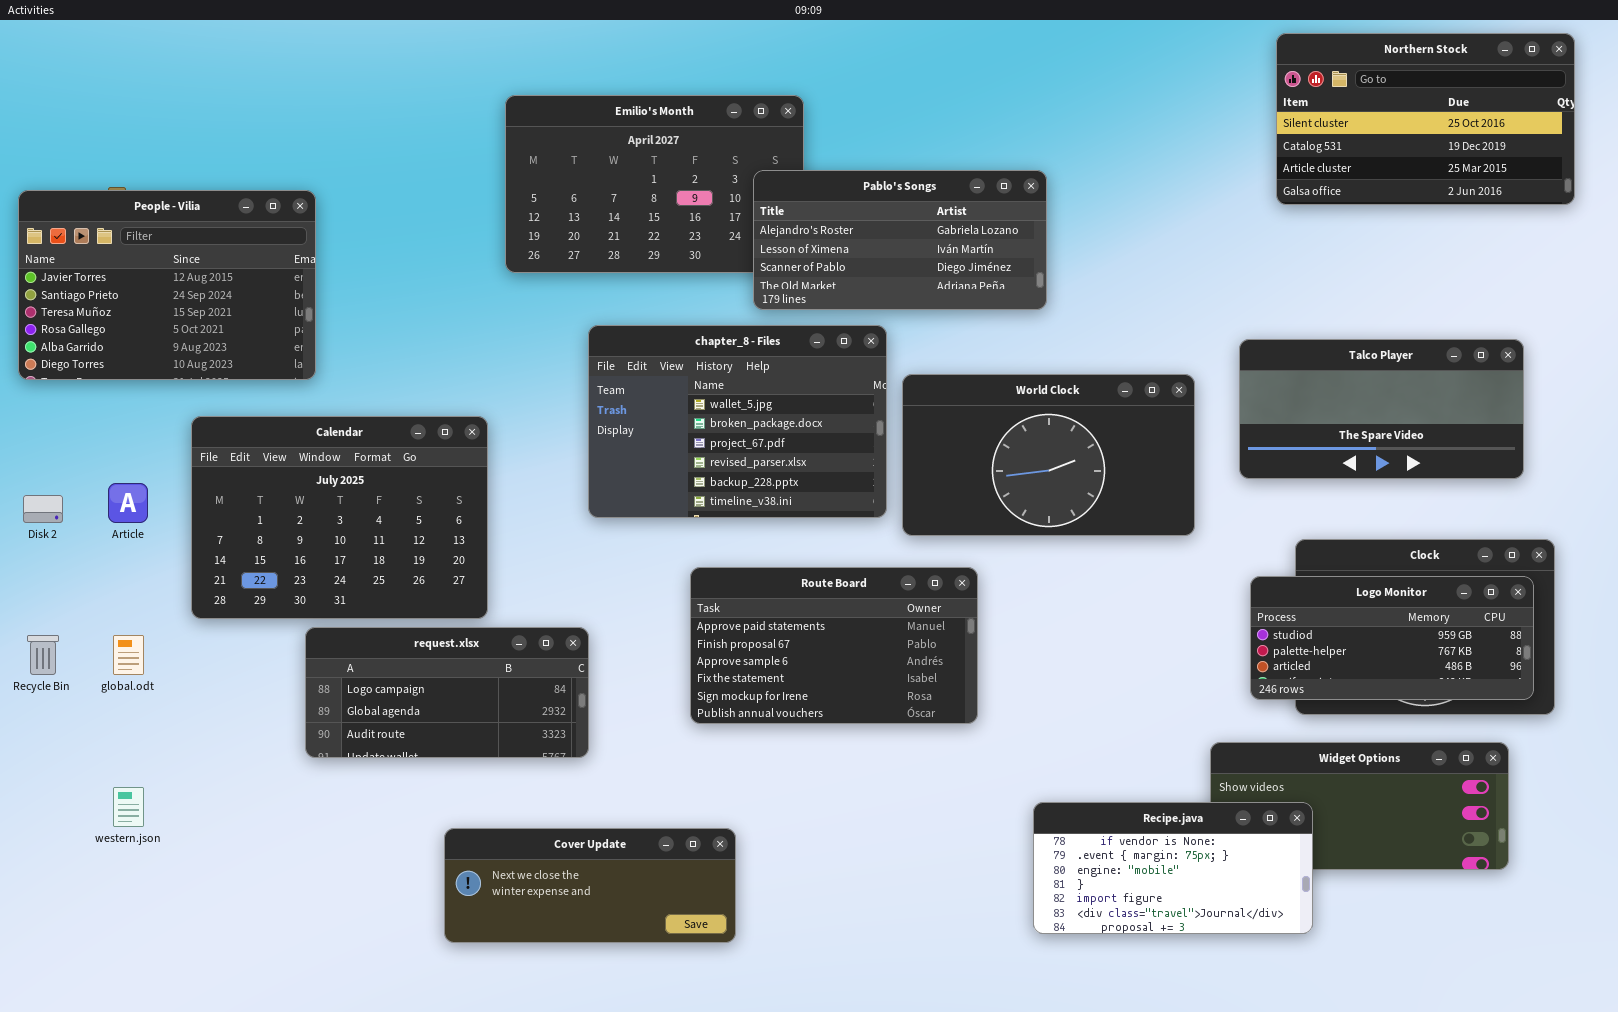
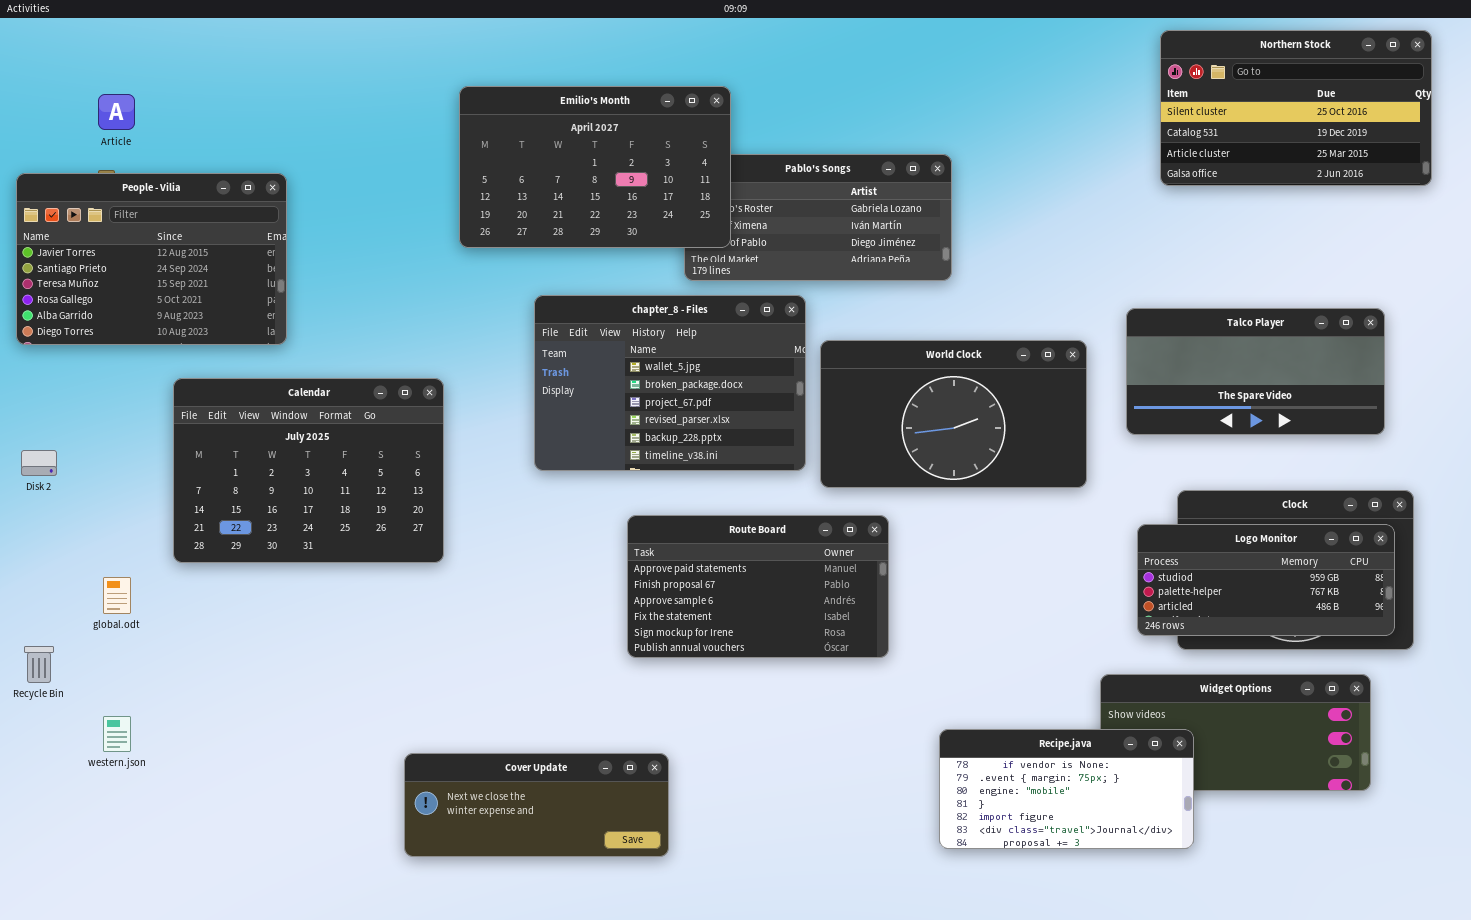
Emilio's Month: [505,95,804,273] -> [459,86,731,248], raised
Article: [108,483,148,523] -> [98,94,135,130], moved
request.xlsx: [305,627,589,758] -> none, closed
Recycle Bin: [27,635,59,675] -> [24,646,54,683], moved

